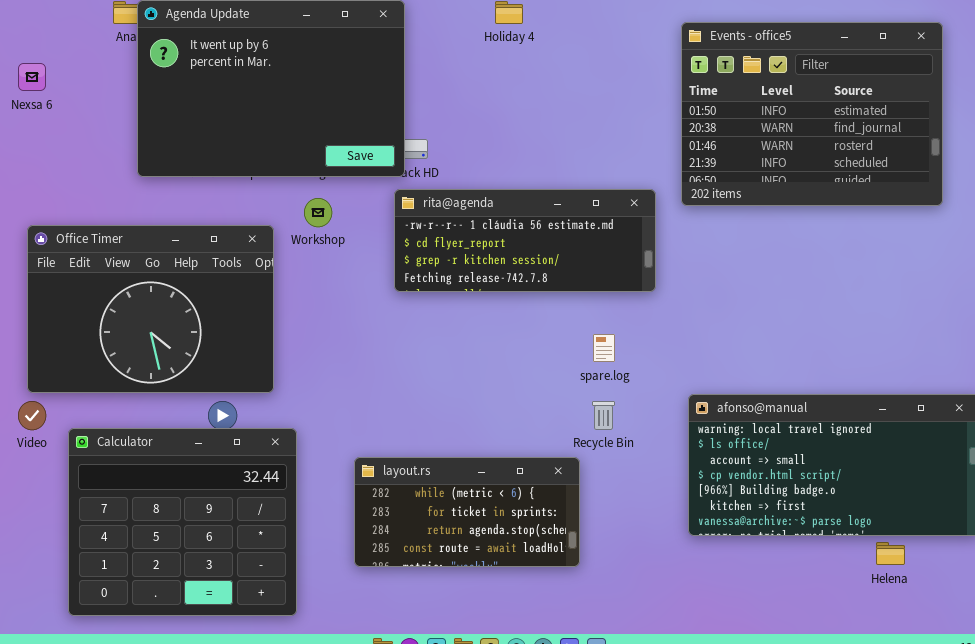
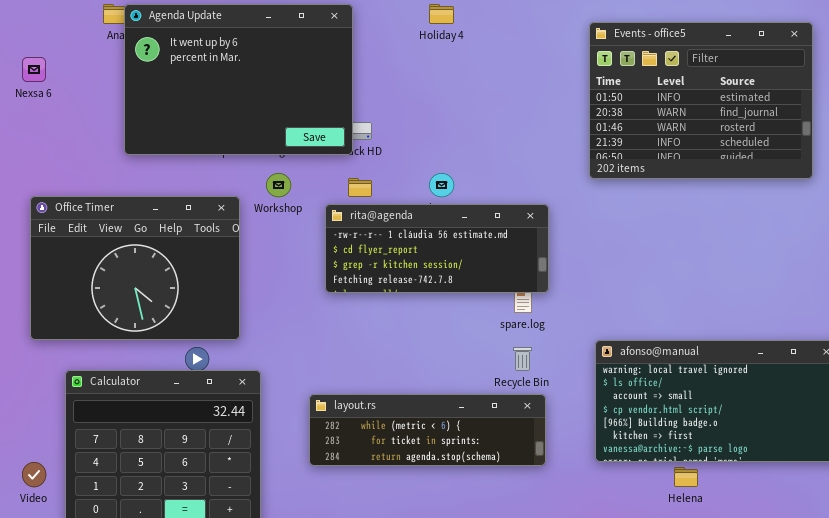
rita@agenda: [394,189,656,292] -> [325,204,549,293], moved
Video: [18,401,46,430] -> [22,462,46,487], moved
layout.rs: [354,457,580,567] -> [309,394,546,466], resized
Helena: [876,542,905,565] -> [674,467,698,487], moved

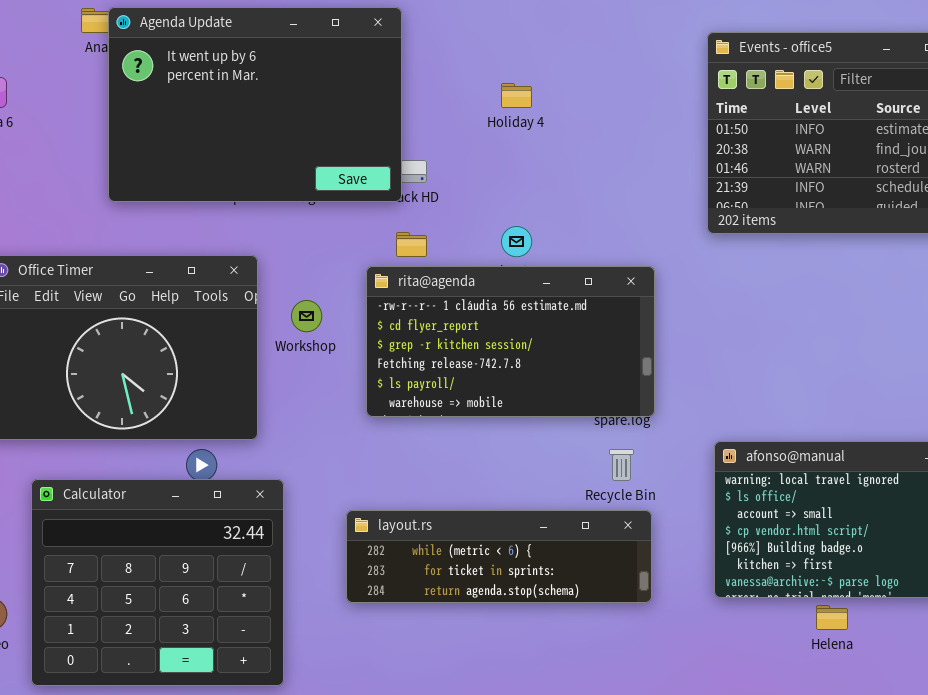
Holiday 4: [429,4,454,24] -> [501,83,532,108], moved
Workshop: [266,173,291,197] -> [291,300,322,332], moved
rita@agenda: [325,204,549,293] -> [366,266,655,417], resized

